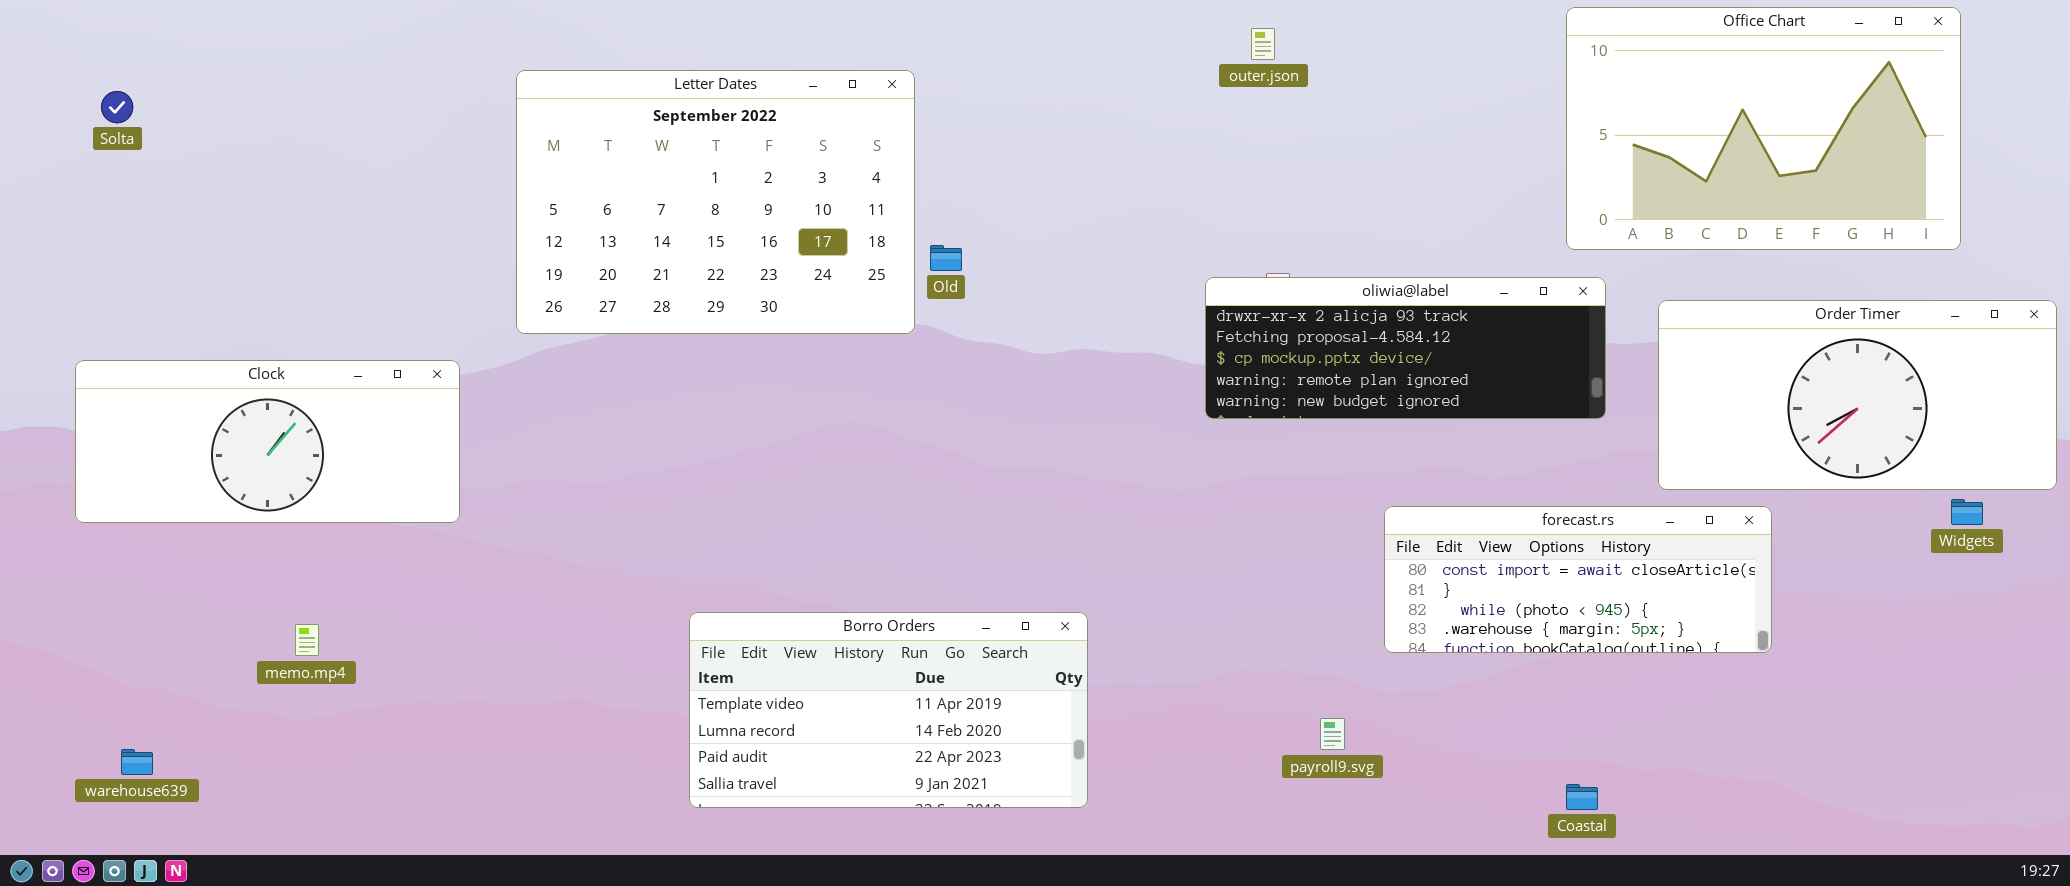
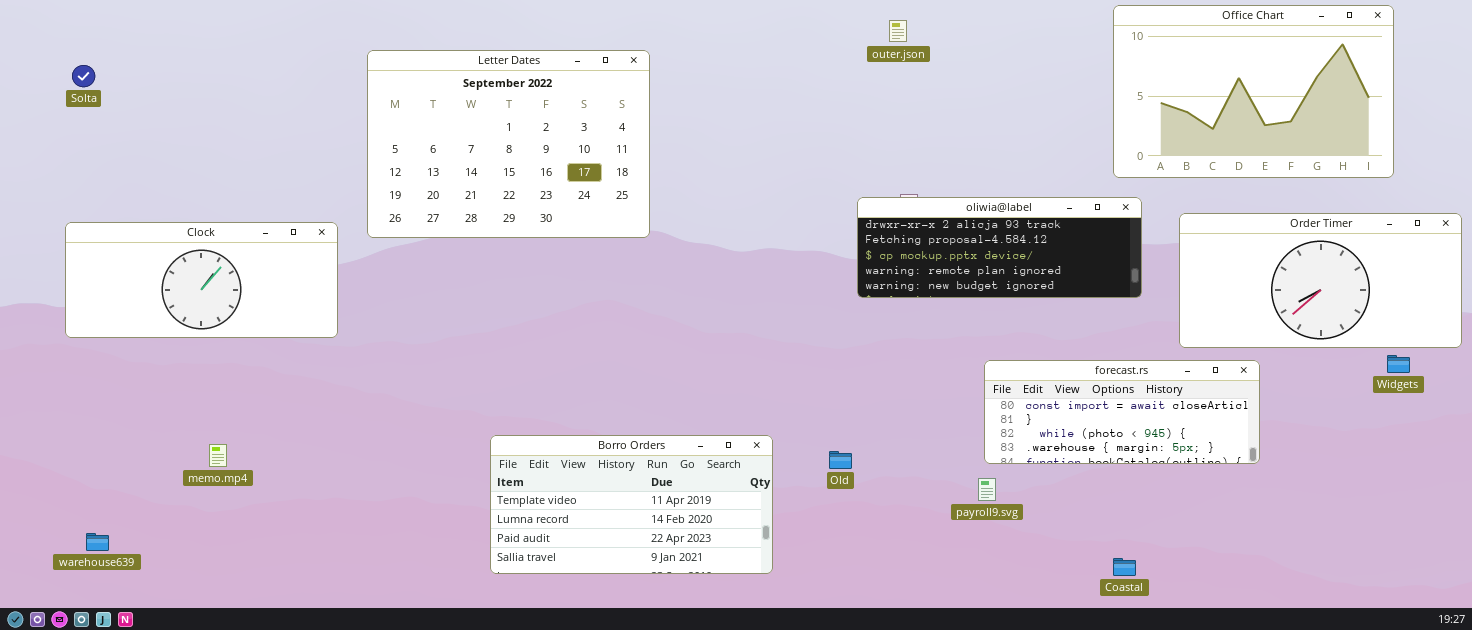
Old: [930,245,962,271] -> [829,451,852,469], moved
Clock: [75,360,460,523] -> [65,222,338,338], moved
payroll9.svg: [1320,718,1345,750] -> [978,478,996,501], moved

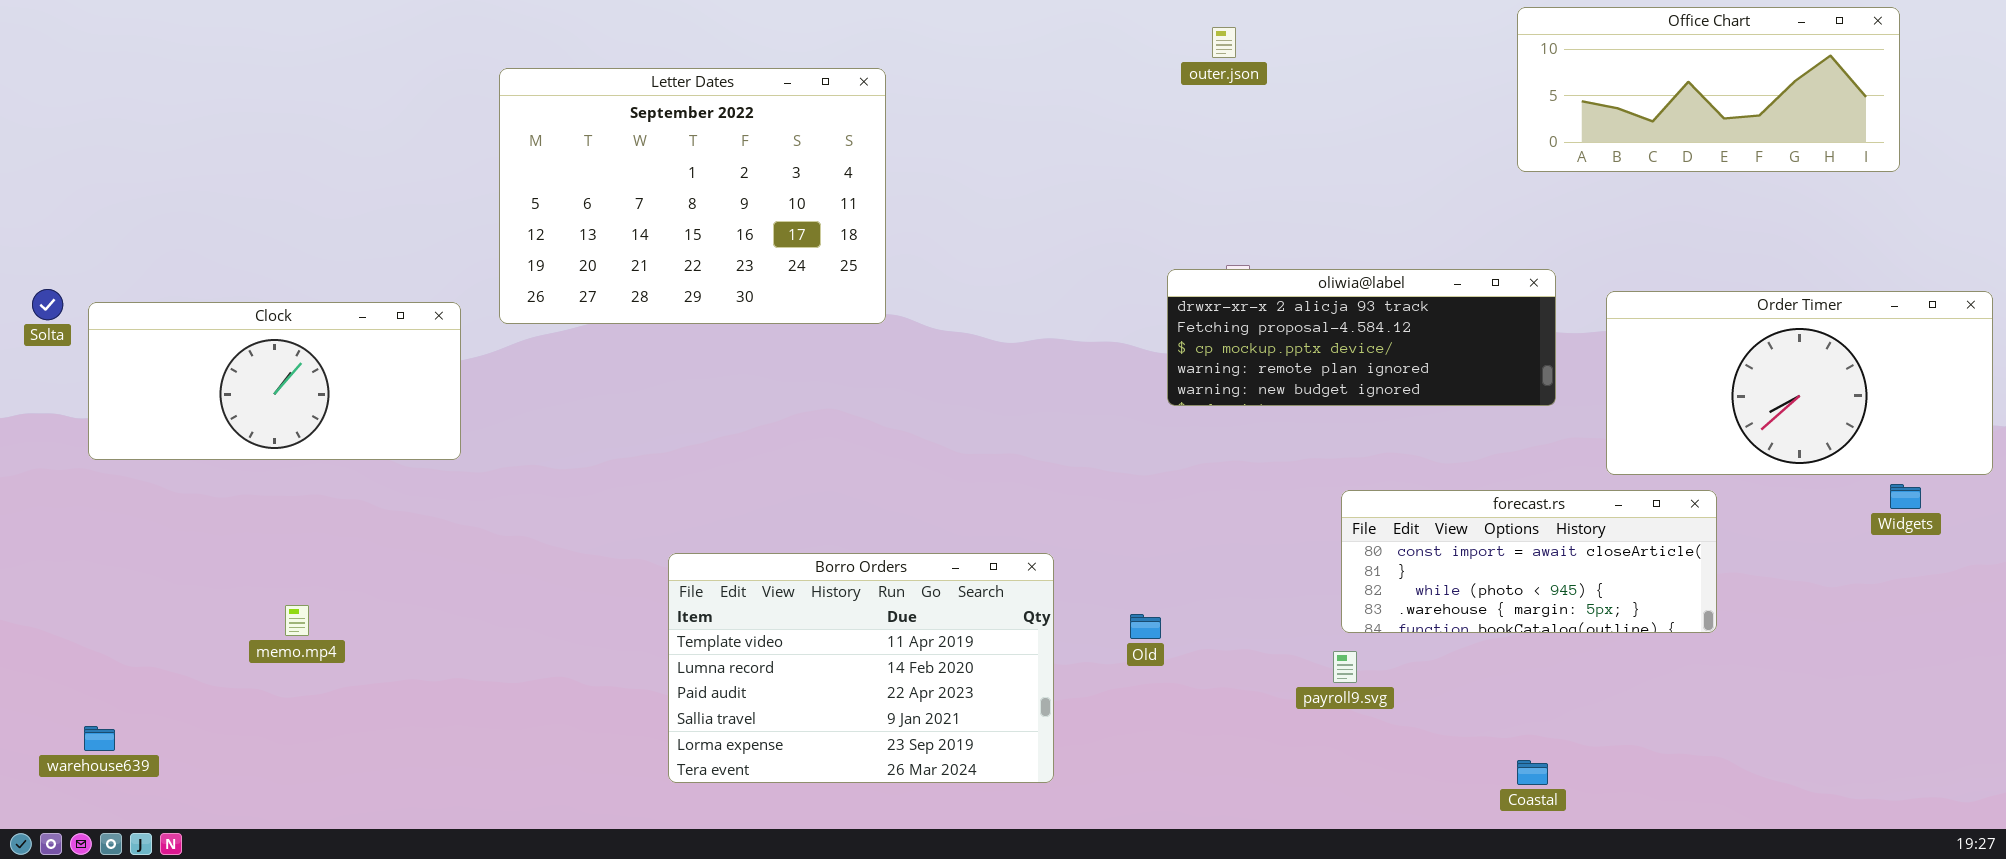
Office Chart: [1113,5,1394,178] -> [1517,7,1900,172], resized
Solta: [72,65,95,87] -> [32,289,63,320], moved
Borro Orders: [490,435,773,574] -> [668,553,1054,783], resized
warehouse639: [86,533,109,551] -> [84,726,115,751], moved

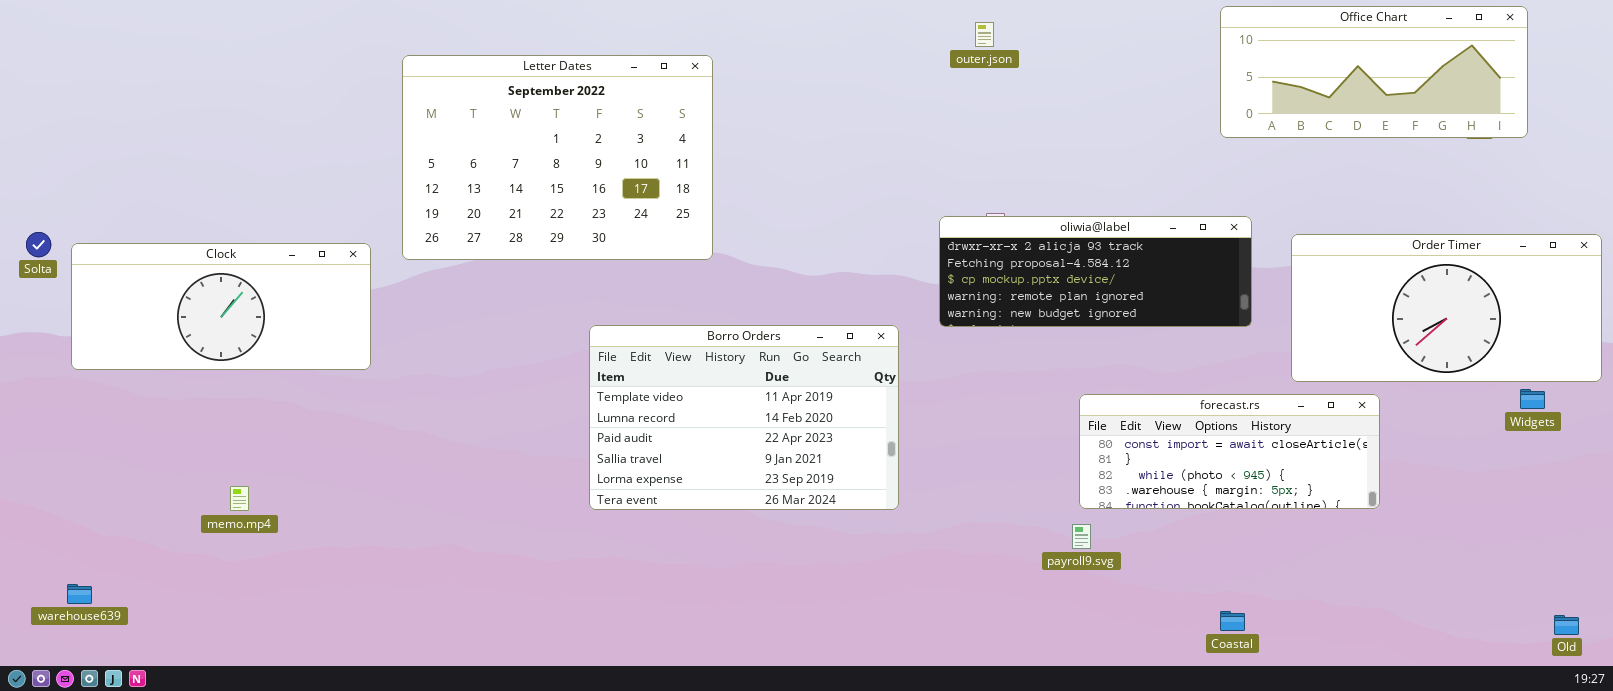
Borro Orders: [668,553,1054,783] -> [589,325,899,510], moved
Old: [1130,614,1161,639] -> [1554,615,1579,635], moved

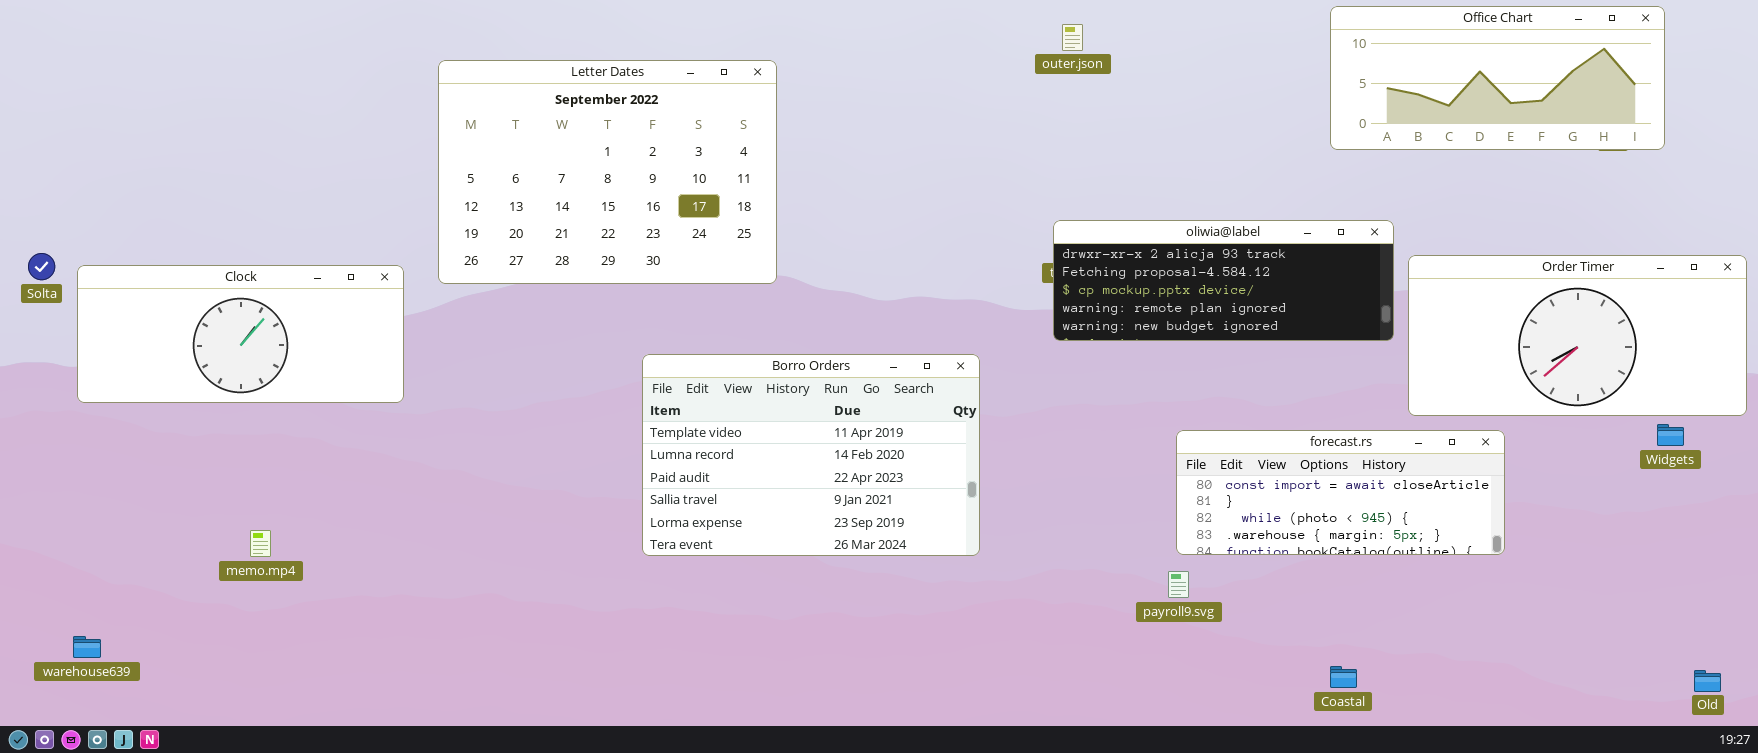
oliwia@label: [939,216,1252,327] -> [1053,220,1394,341], moved

